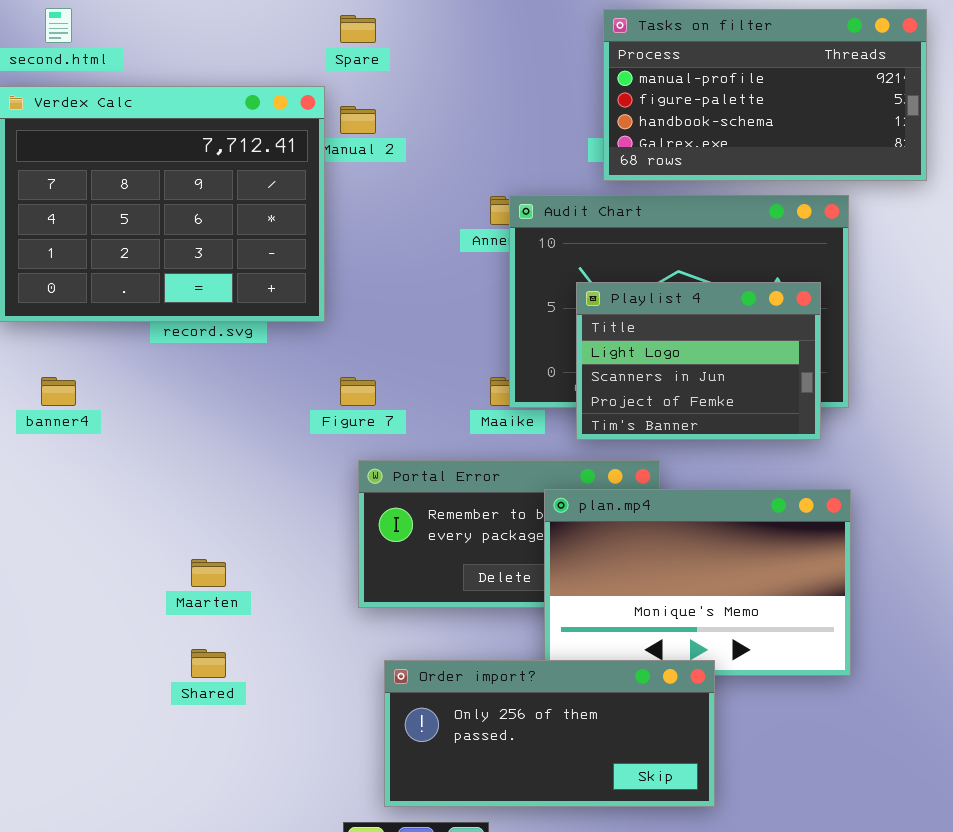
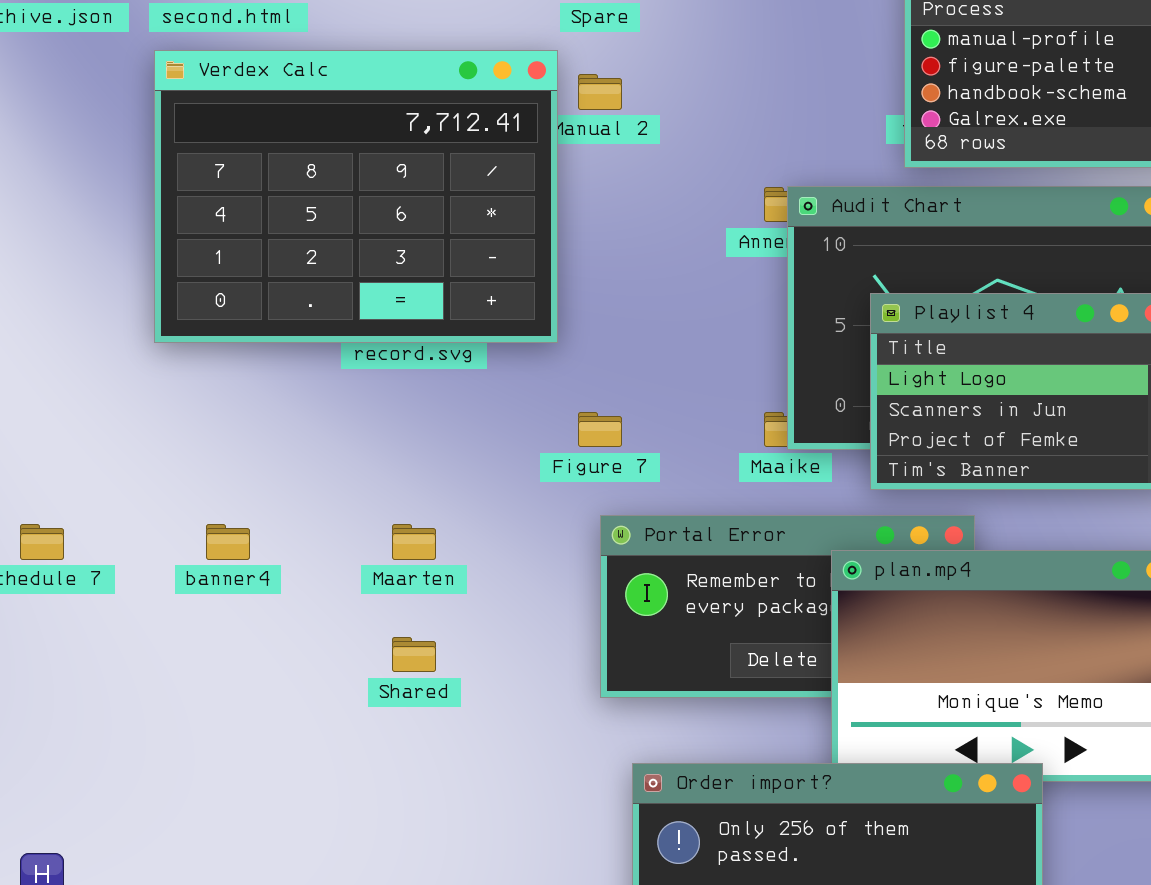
banner4: [41,377,76,406] -> [206,524,250,560], moved
Maarten: [191,559,226,587] -> [392,524,436,560], moved
Shared: [191,649,226,678] -> [392,637,436,672], moved

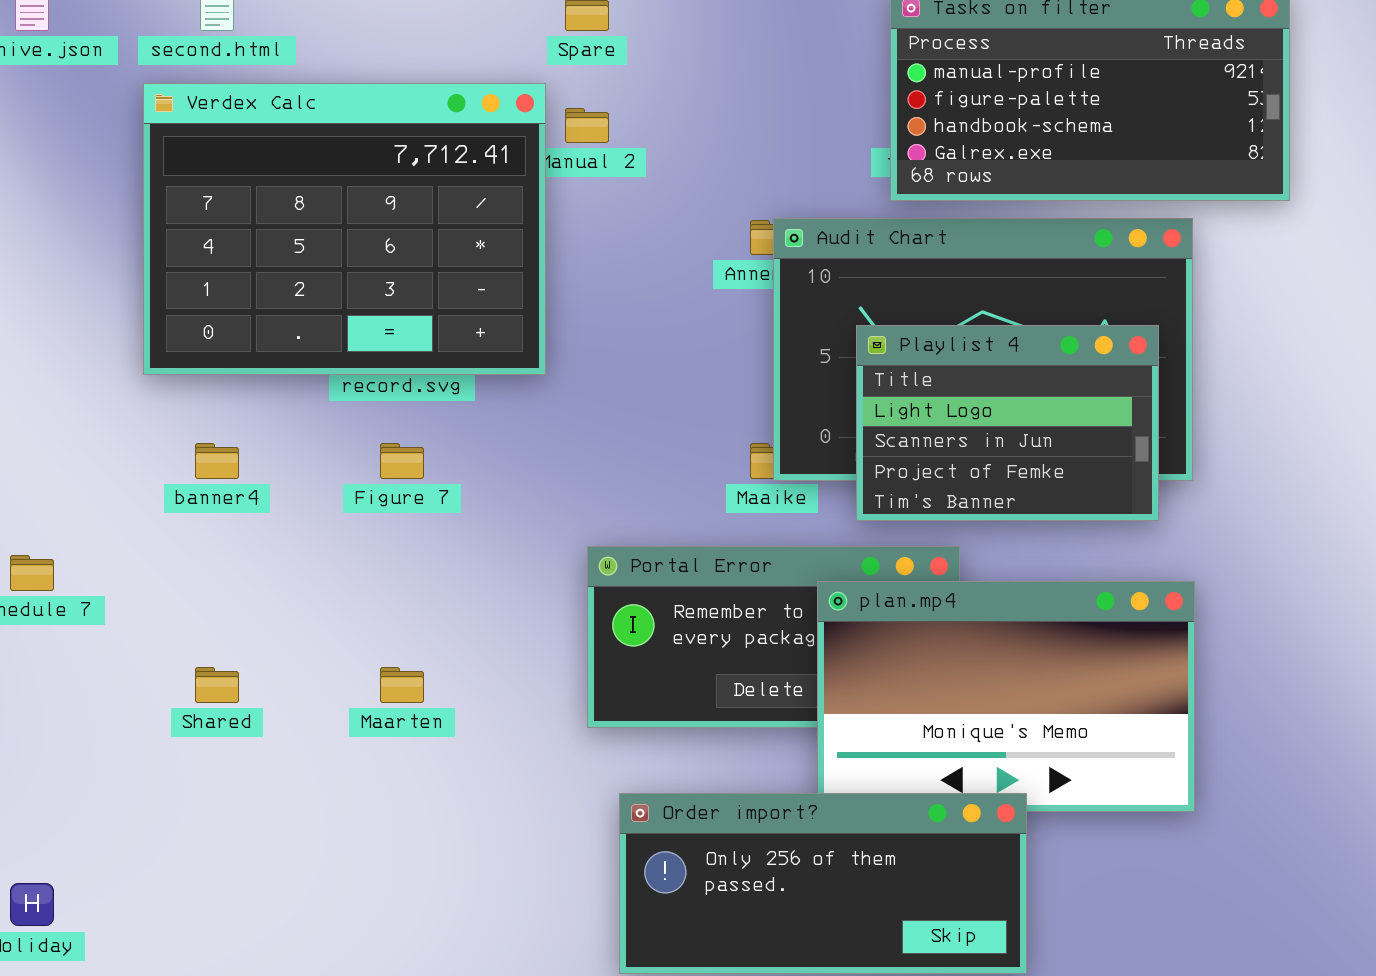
Figure 7: [578,412,622,447] -> [380,443,424,479], moved
banner4: [206,524,250,560] -> [195,443,239,479], moved
Maarten: [392,524,436,560] -> [380,667,424,703], moved
Shared: [392,637,436,672] -> [195,667,239,703], moved

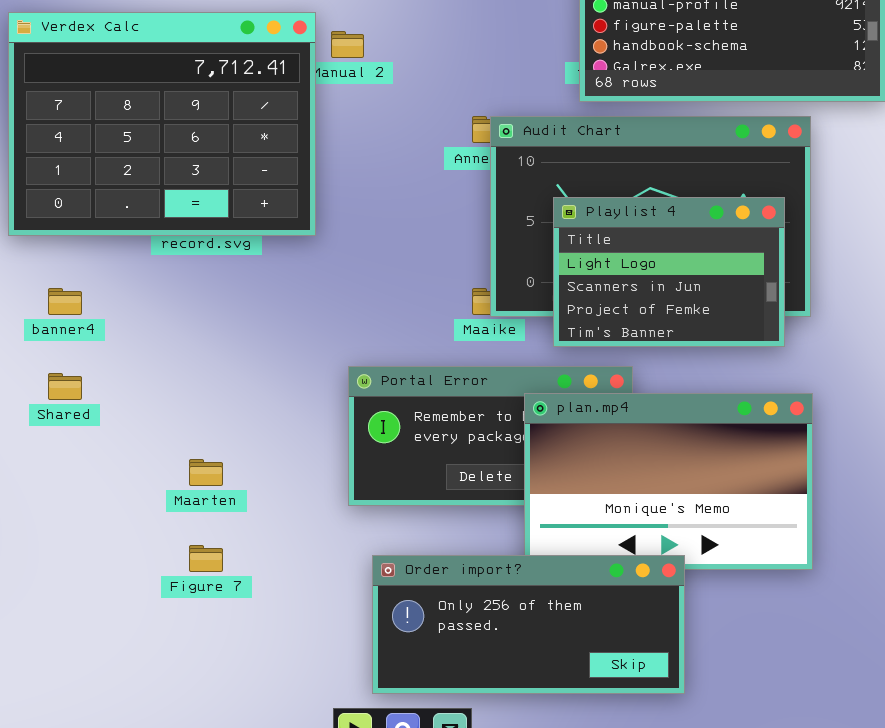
Figure 7: [380,443,424,479] -> [189,545,223,572], moved
Shared: [195,667,239,703] -> [48,373,82,400], moved

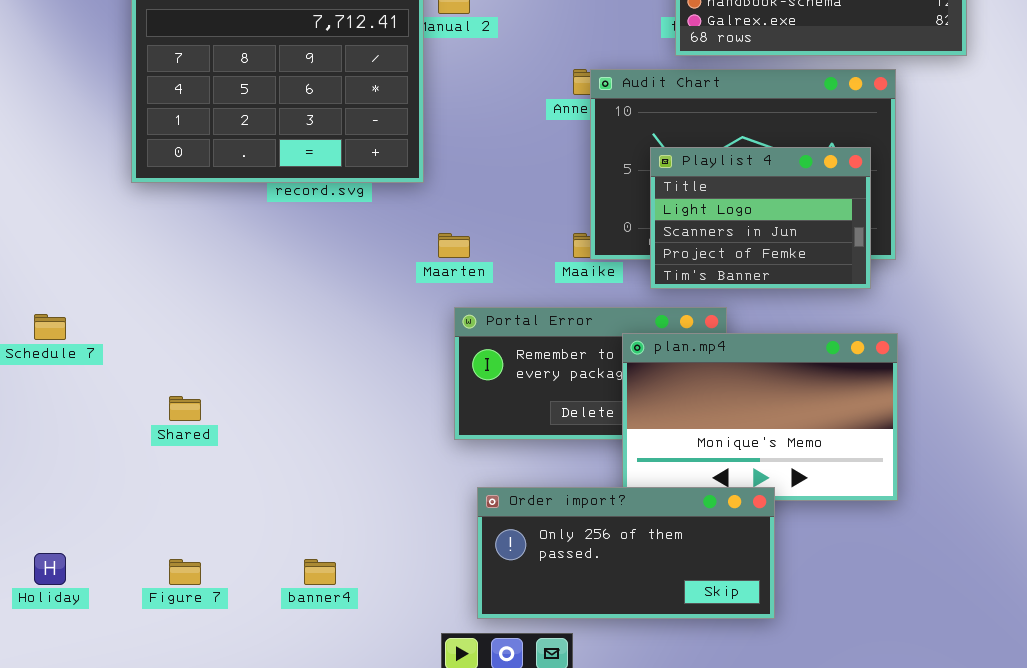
banner4: [48,288,82,315] -> [304,559,336,585], moved
Shared: [48,373,82,400] -> [169,396,201,421], moved
Maarten: [189,459,223,486] -> [438,233,470,258], moved
Figure 7: [189,545,223,572] -> [169,559,201,585], moved

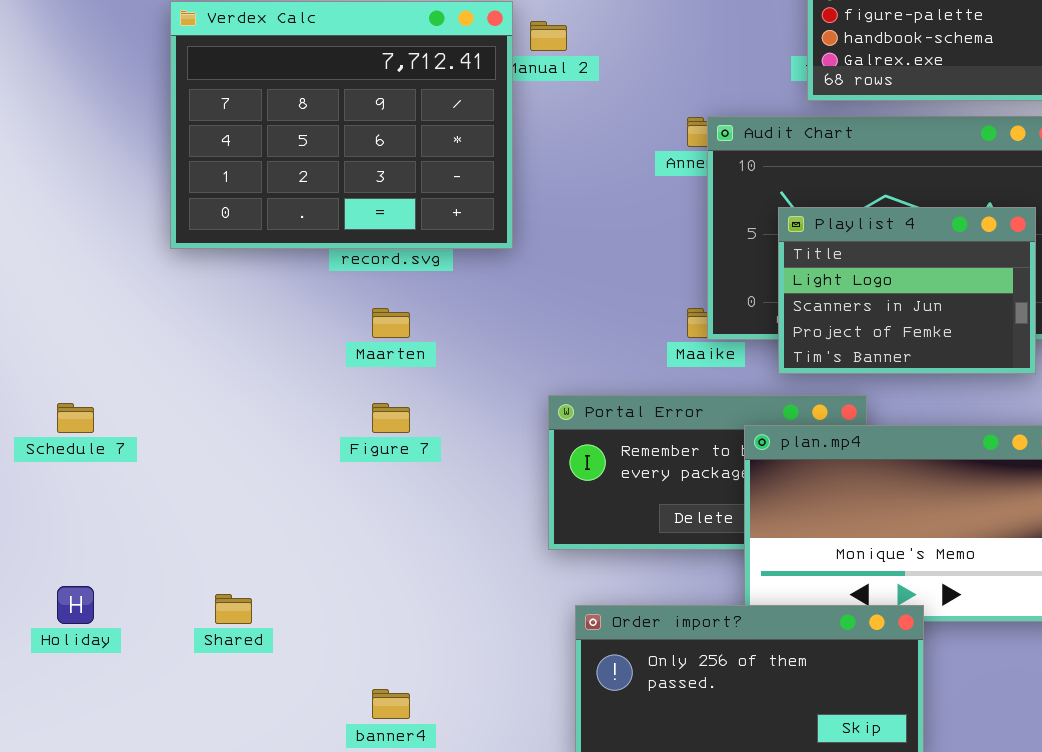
Maarten: [438,233,470,258] -> [372,308,410,338], moved
Shared: [169,396,201,421] -> [215,594,252,624], moved
Holiday: [34,553,66,585] -> [57,586,94,624], moved
Figure 7: [169,559,201,585] -> [372,403,410,433], moved

